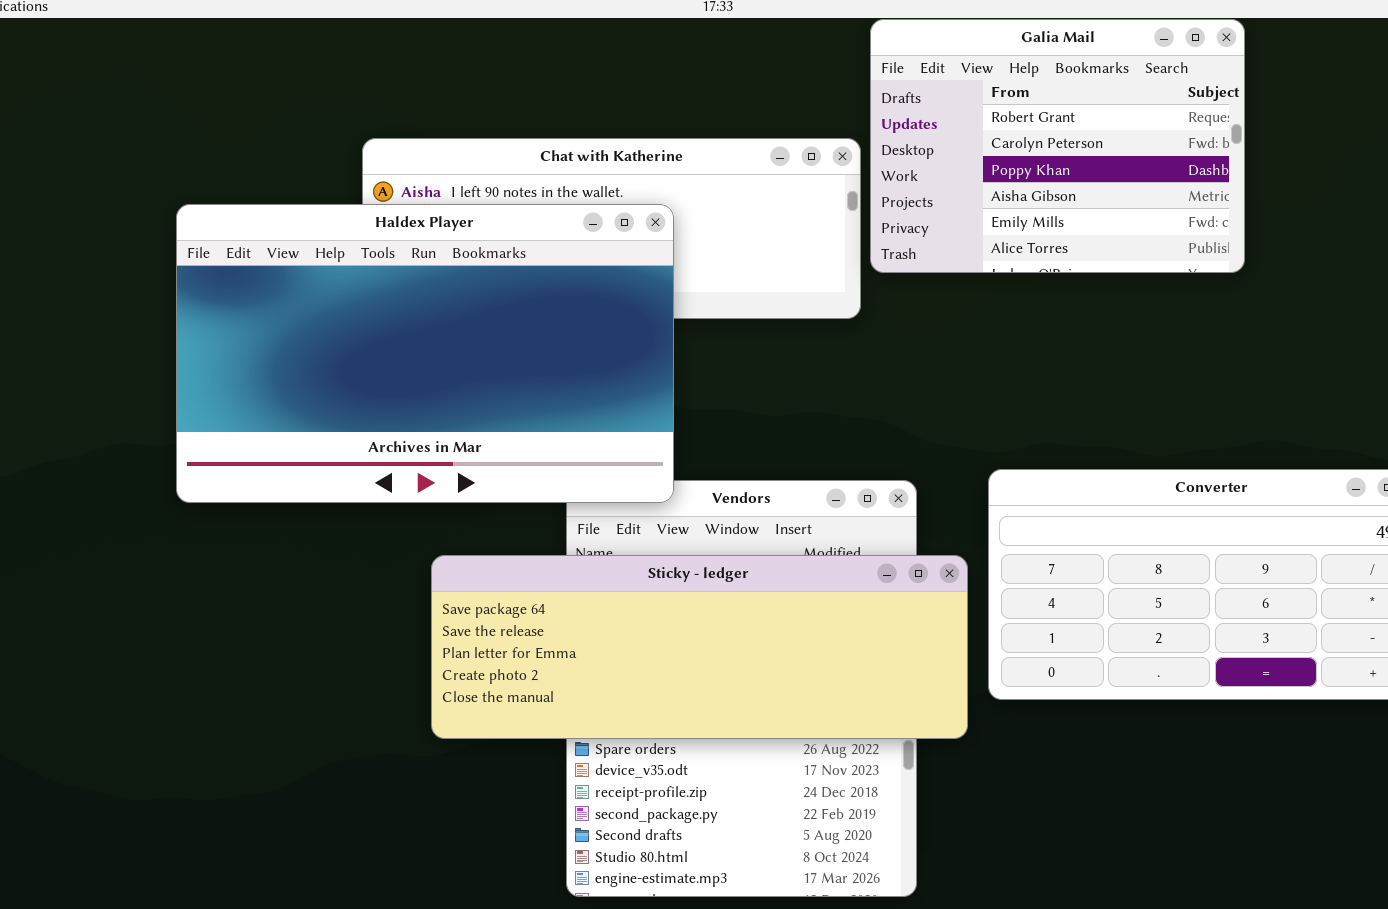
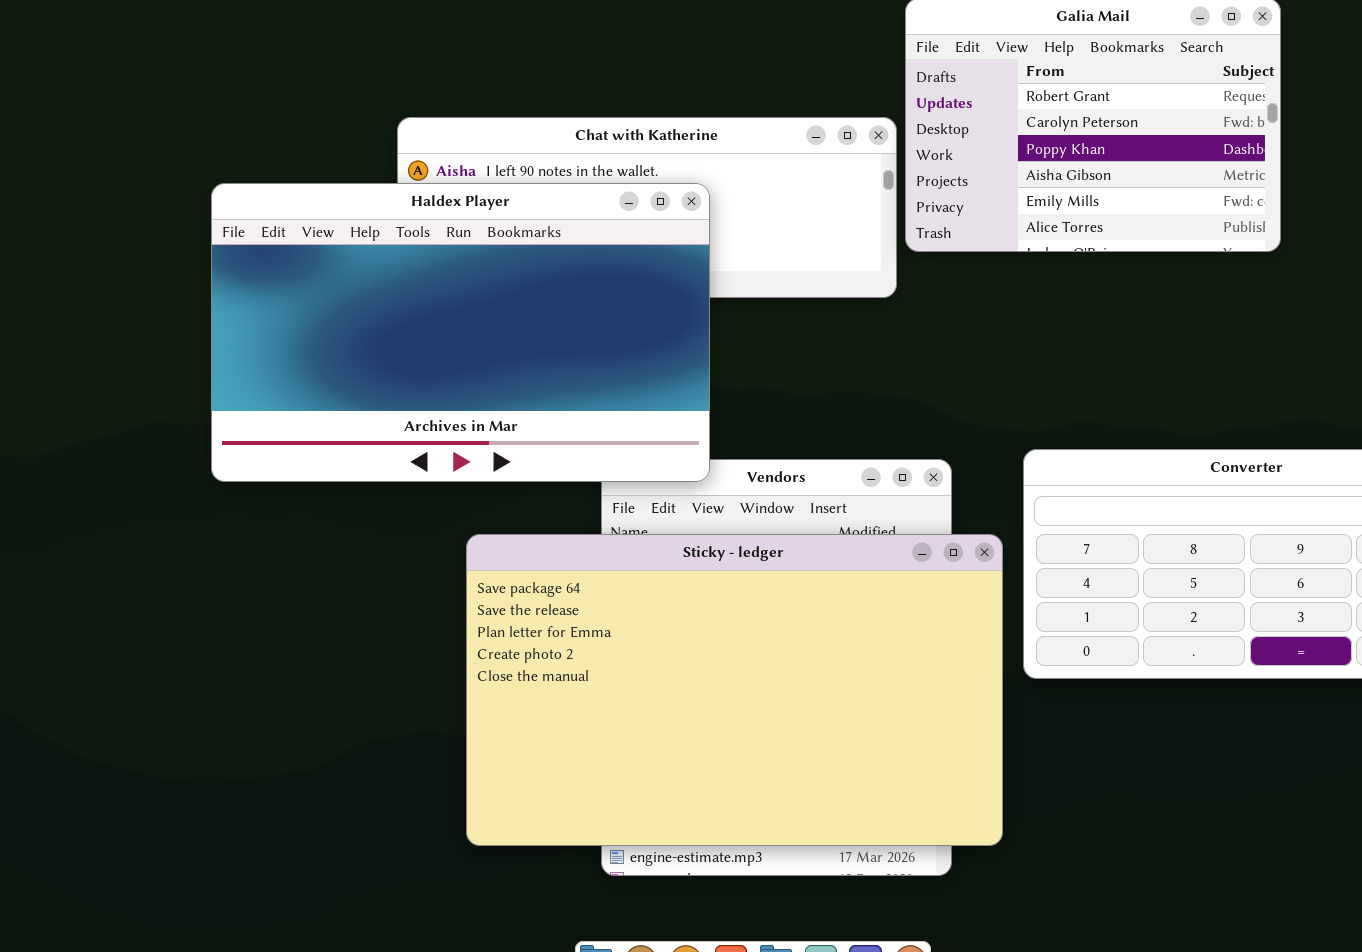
Sticky - ledger: [431,555,968,739] -> [466,534,1003,846], resized

